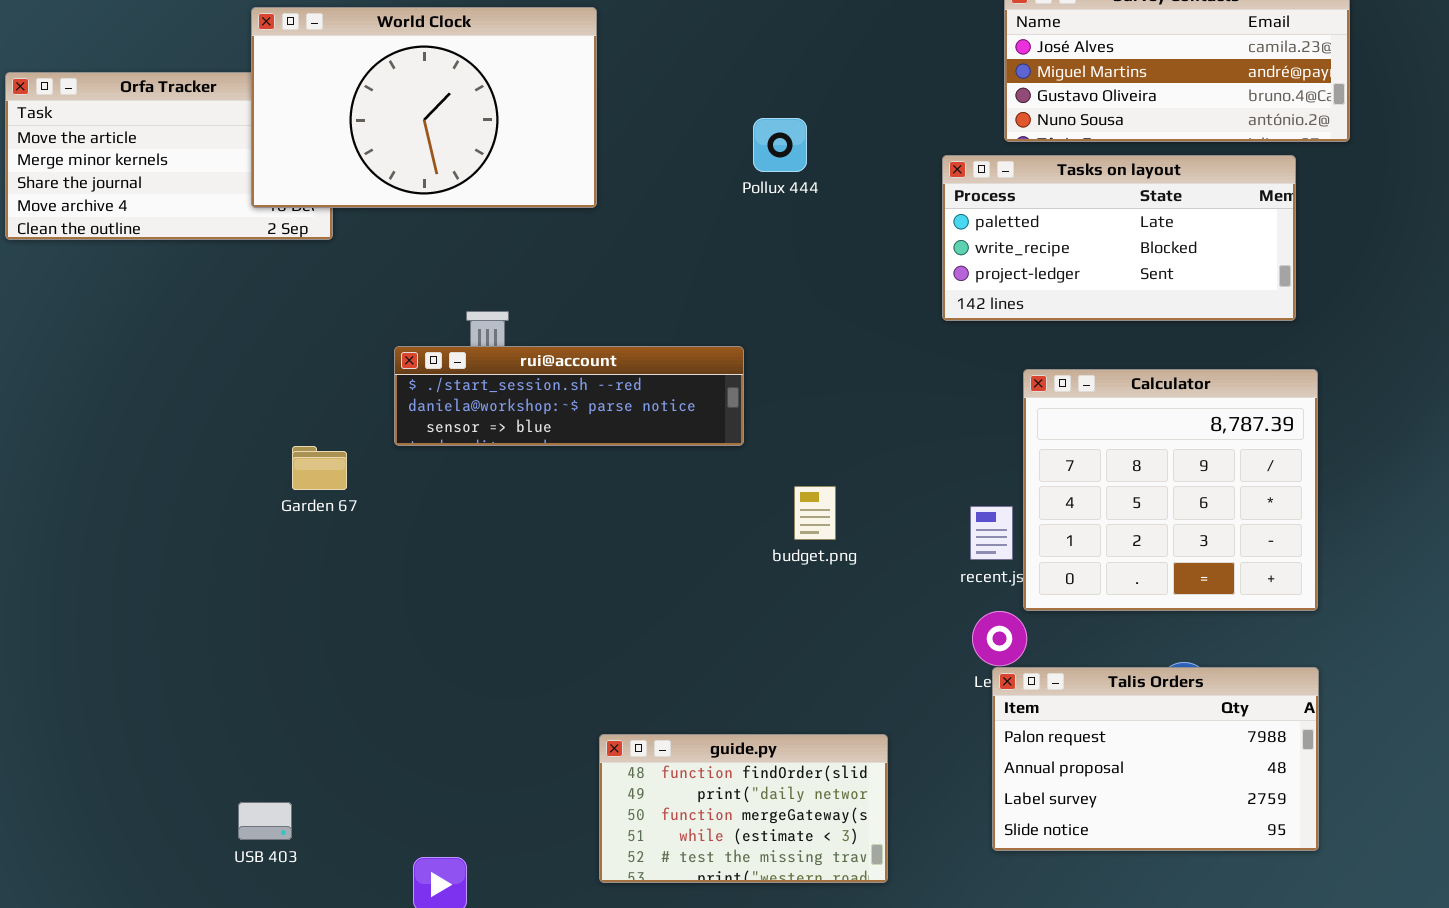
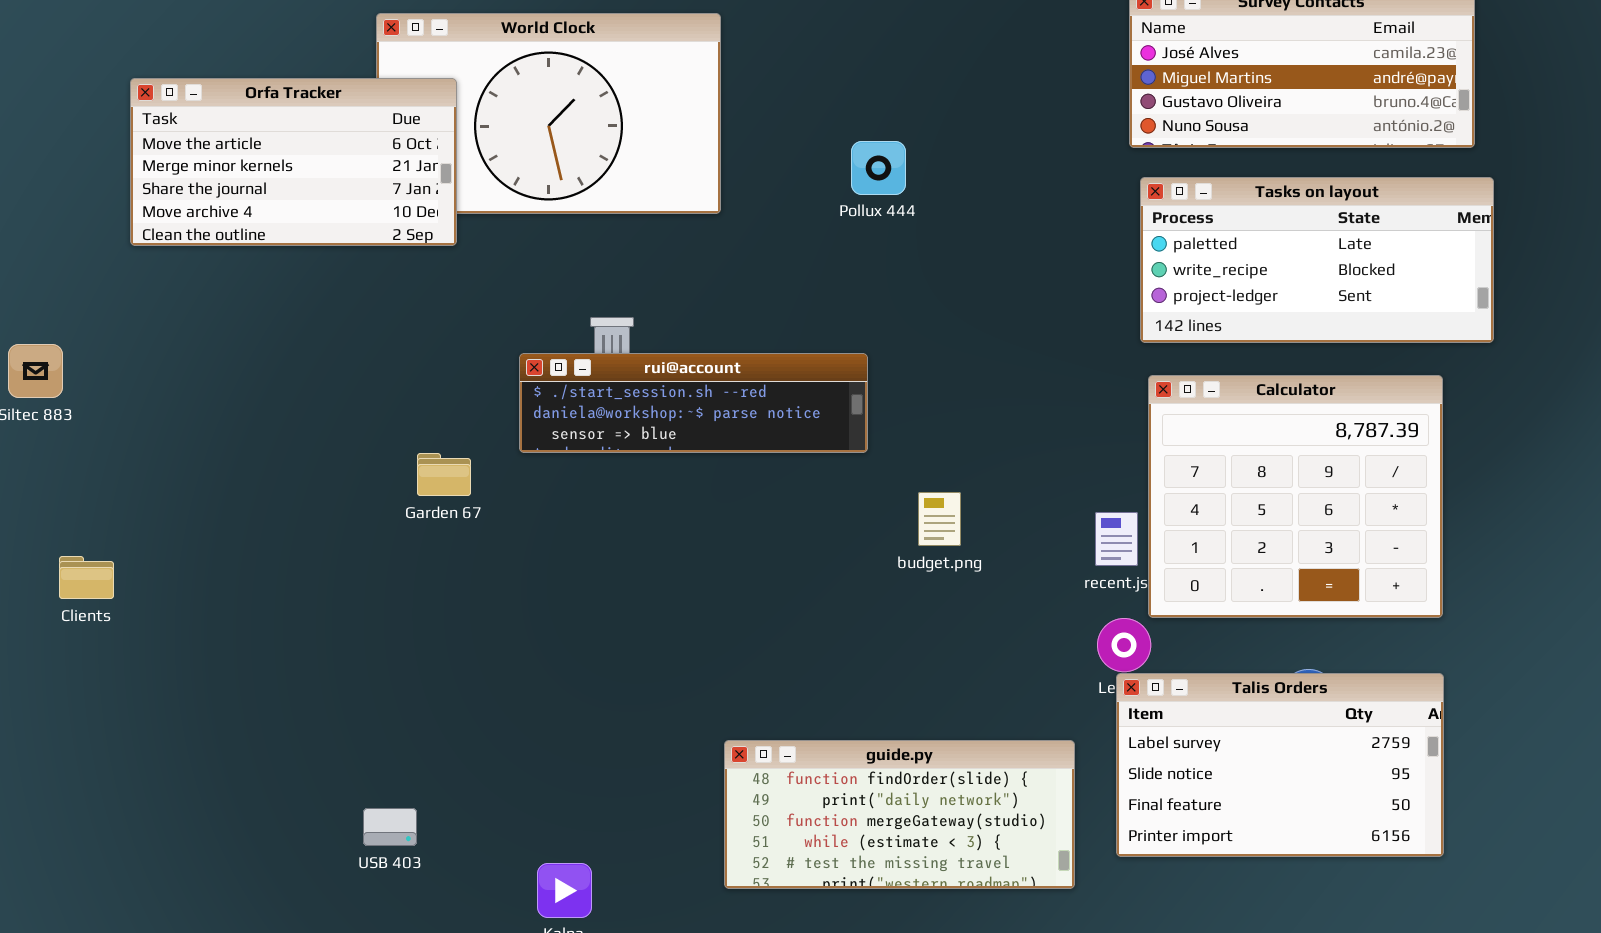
Orfa Tracker: [5,72,333,240] -> [130,78,457,246], raised
Pollux 444: [753,118,807,172] -> [851,141,906,195], moved
Tasks on layout: [942,155,1296,321] -> [1140,177,1494,343], moved
Talis Orders: [992,667,1319,851] -> [1116,673,1444,857], scrolled down 2 rows
guide.py: [599,734,888,883] -> [724,740,1075,889], resized

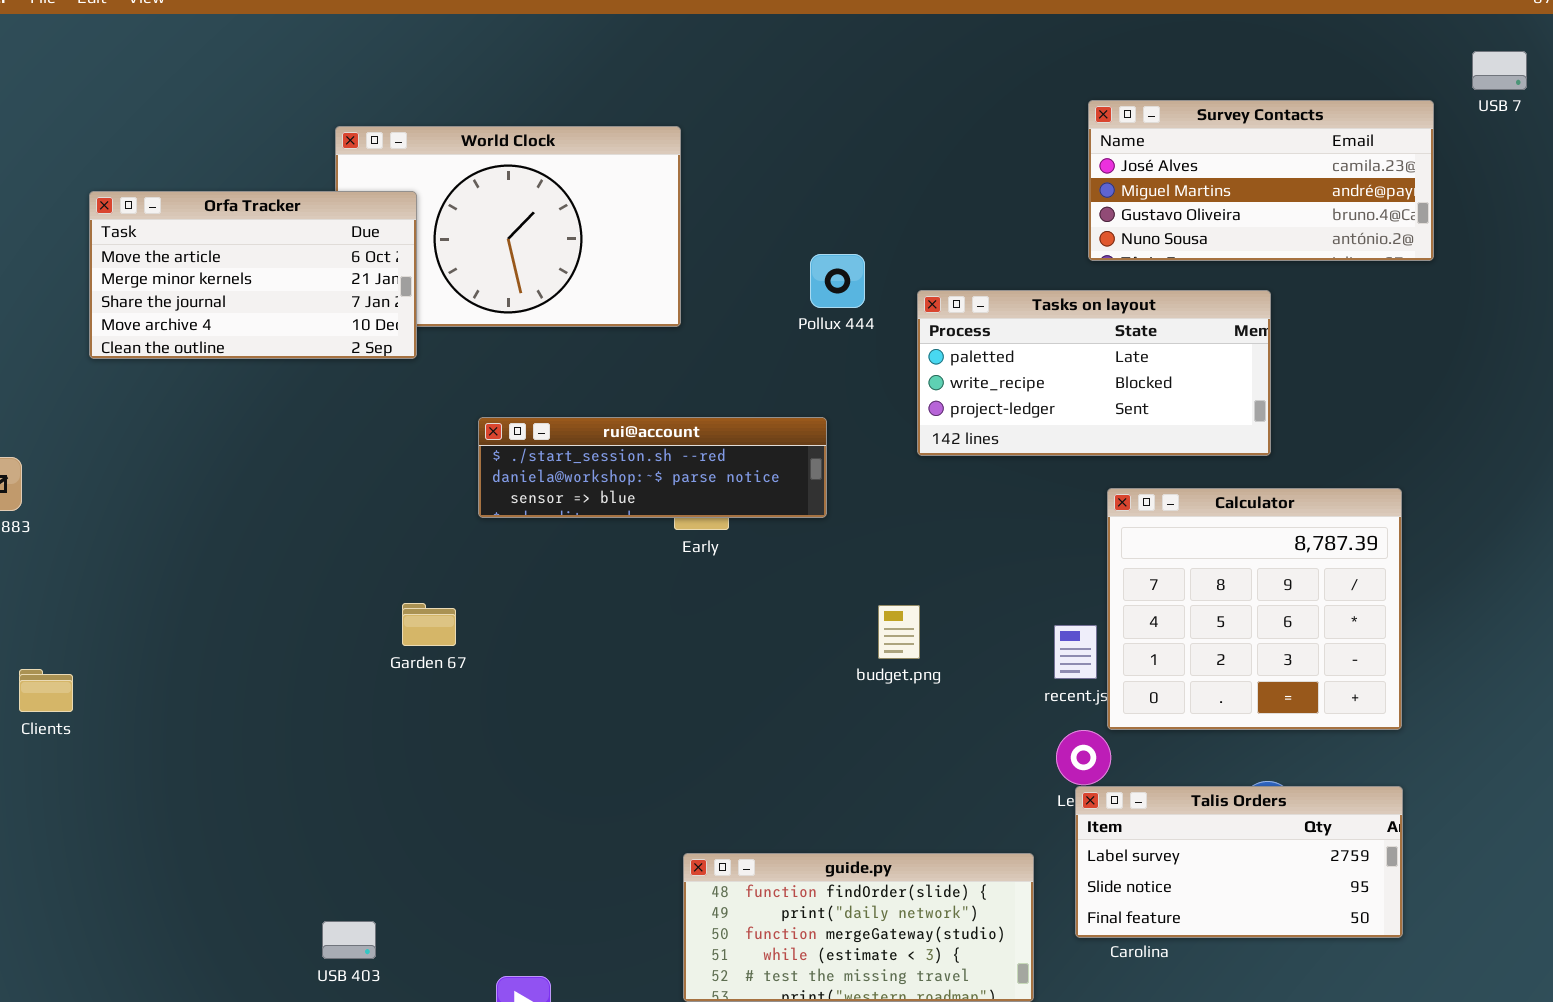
Tasks on layout: [1140,177,1494,343] -> [917,290,1271,456], moved
rui@account: [519,353,868,453] -> [478,417,827,518], moved
Garden 67: [417,453,471,496] -> [402,603,456,646], moved
Talis Orders: [1116,673,1444,857] -> [1075,786,1403,938], resized

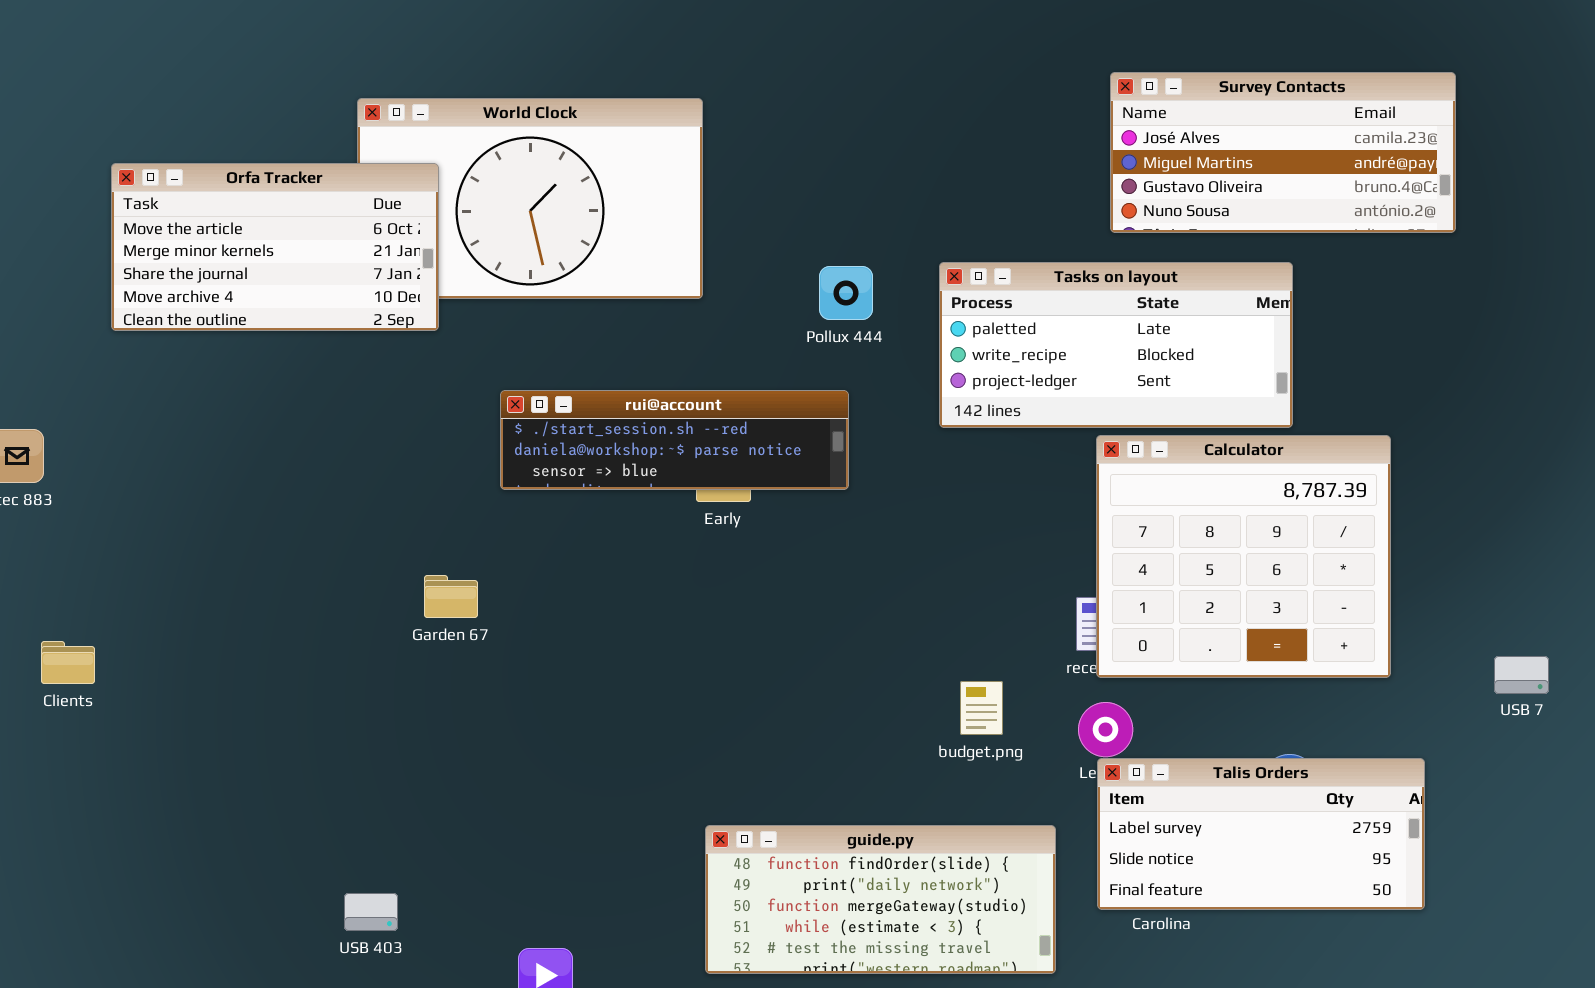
USB 7: [1472,51,1527,90] -> [1494,656,1549,694], moved
Pollux 444: [810,254,865,308] -> [819,266,873,320], moved
Calculator: [1107,488,1402,730] -> [1096,435,1391,678], moved
budget.png: [878,605,920,659] -> [960,681,1003,735], moved

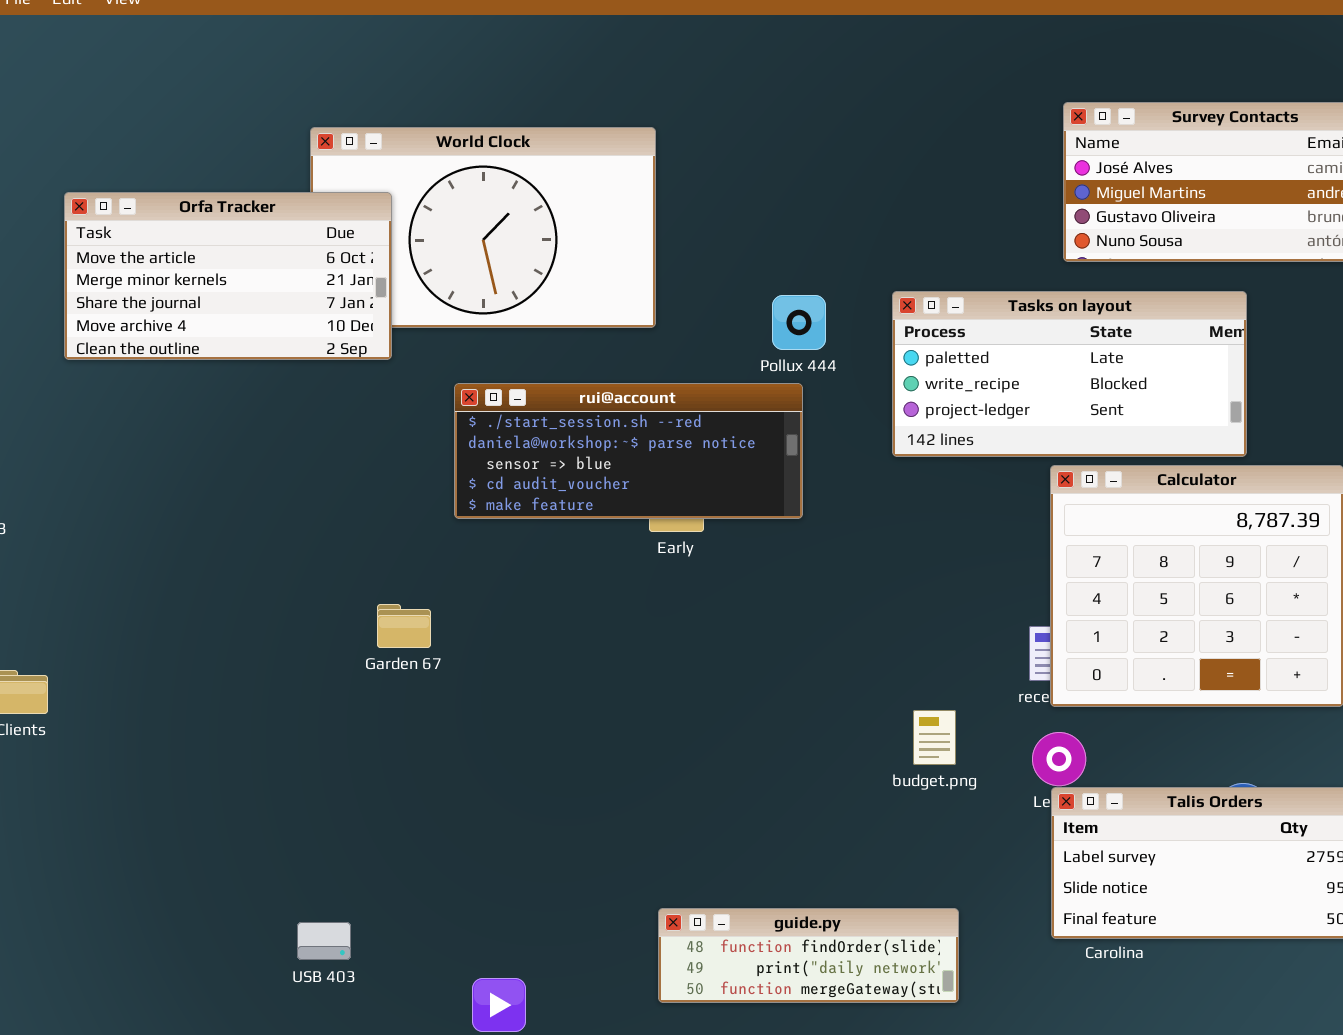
rui@account: [500,390,849,490] -> [454,383,803,519], resized
guide.py: [705,825,1056,974] -> [658,908,959,1003], resized

